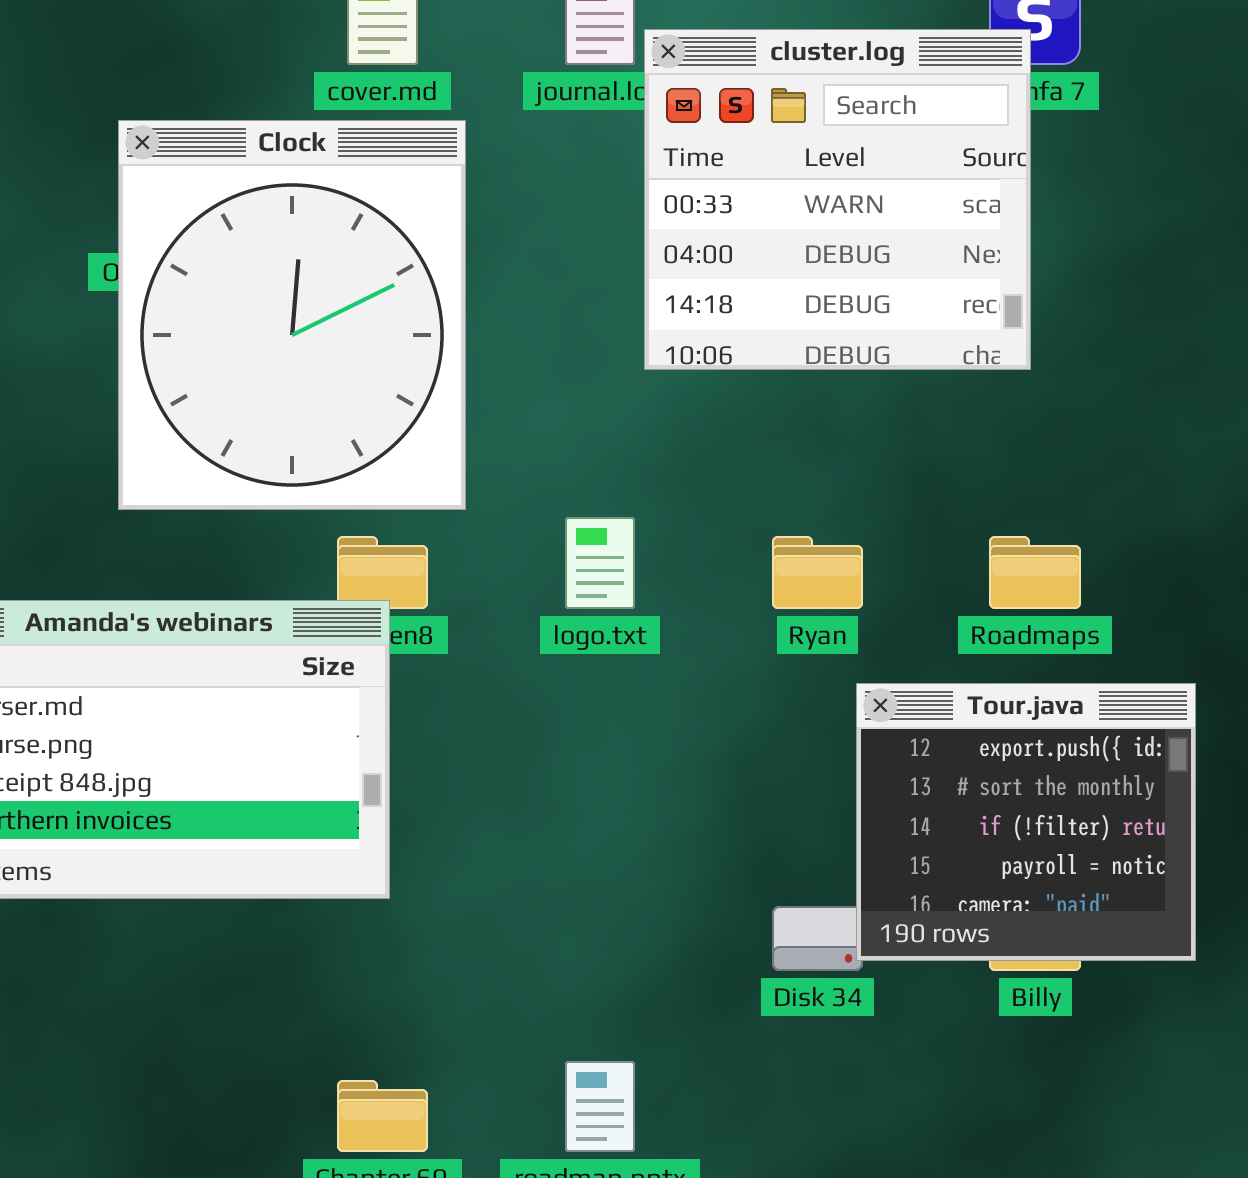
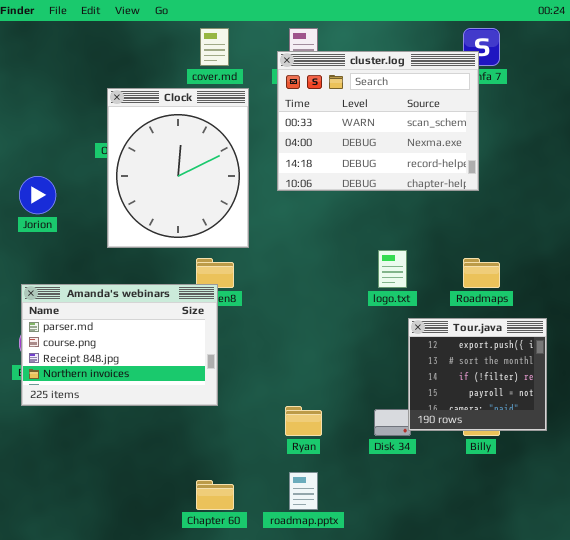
cluster.log: [644,29,1031,370] -> [277,51,479,191], resized
logo.txt: [565,517,635,609] -> [378,250,407,288], moved
Ryan: [772,536,863,609] -> [285,406,322,436], moved

